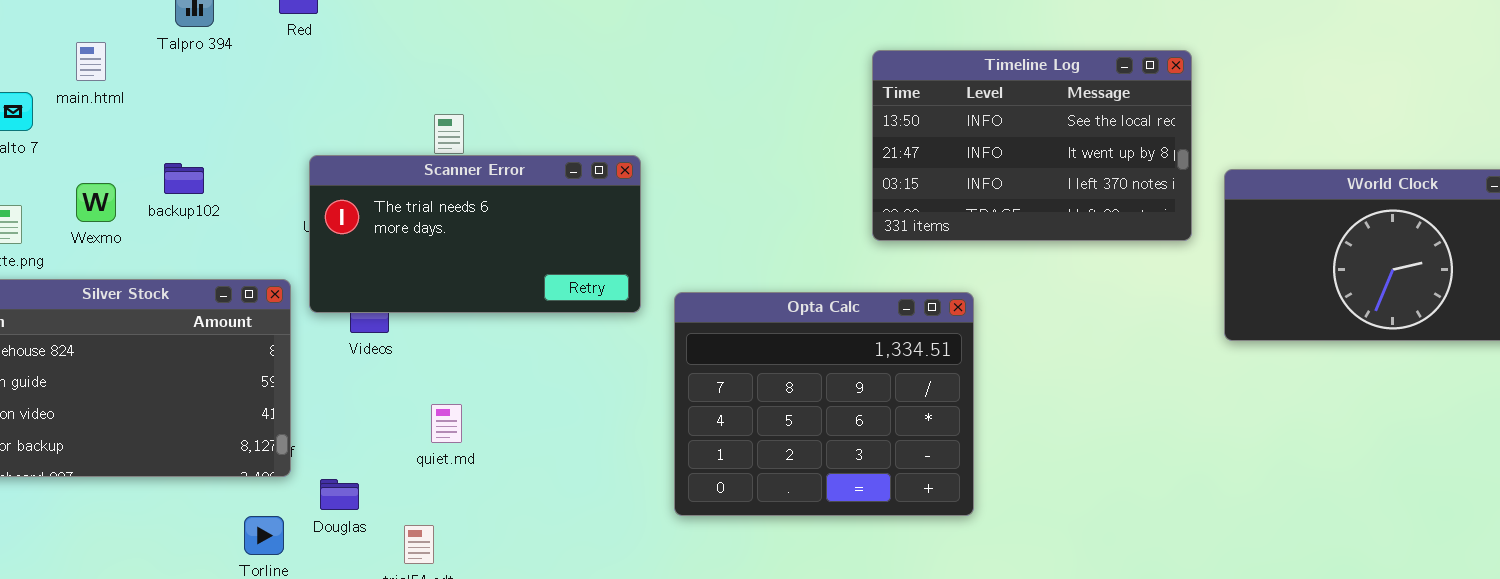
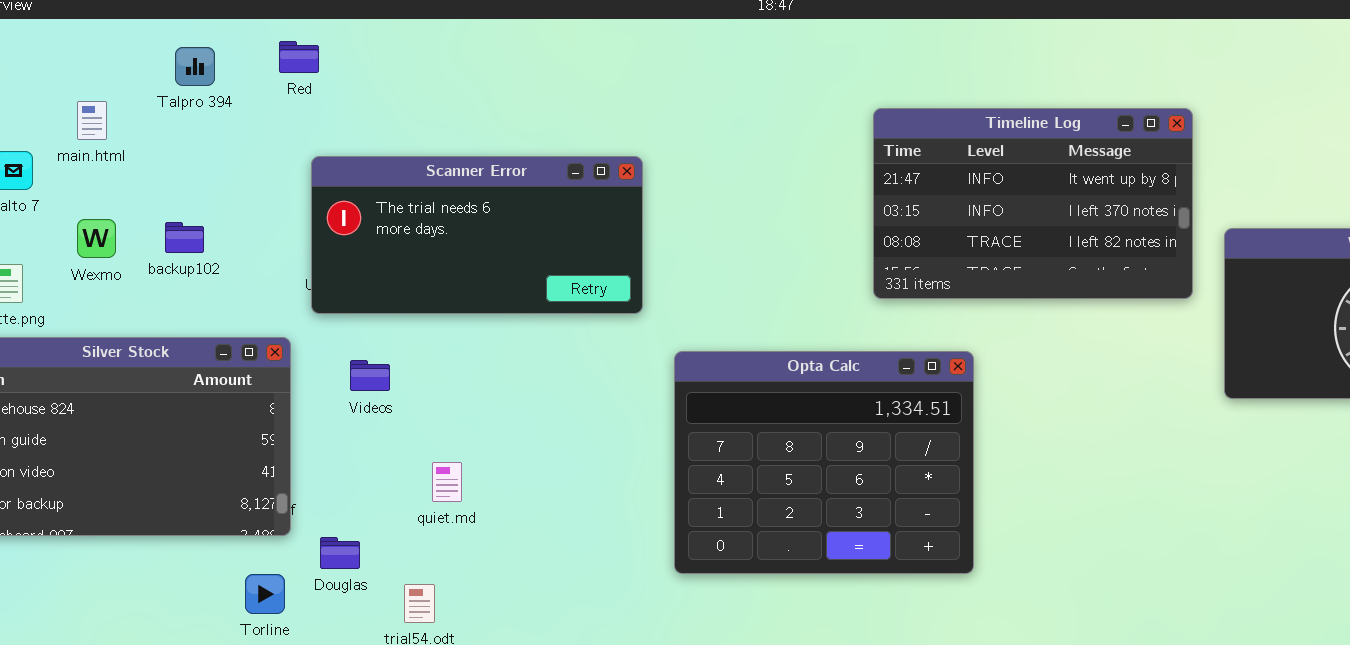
Timeline Log: [872,50,1192,241] -> [873,108,1193,299], scrolled down 1 row
Scanner Error: [309,155,641,313] -> [311,156,643,314], moved
Wexmo: [76,183,116,222] -> [77,219,116,258], moved

